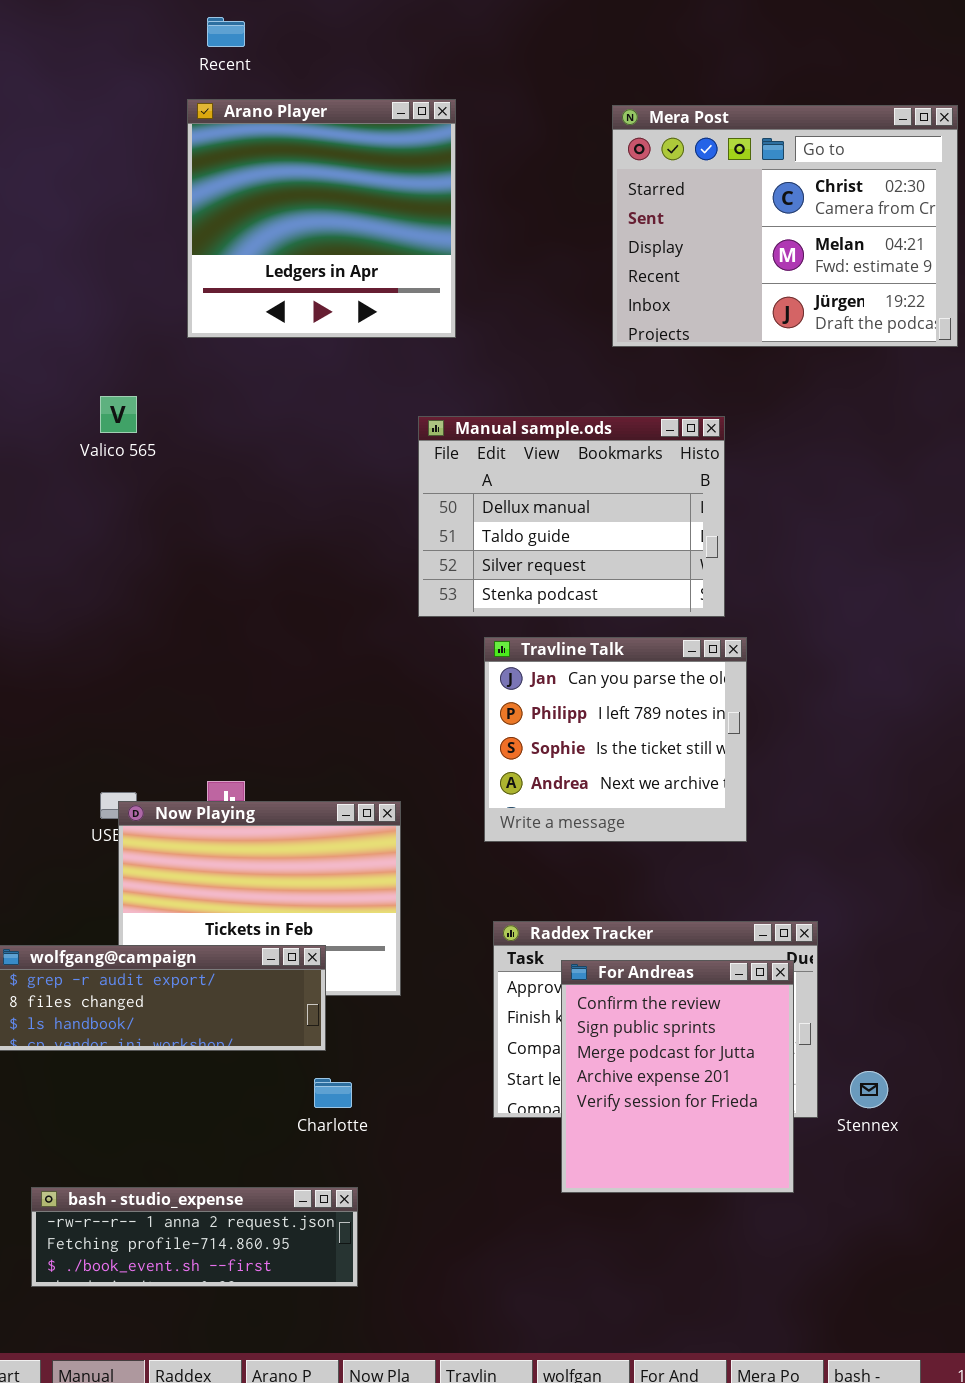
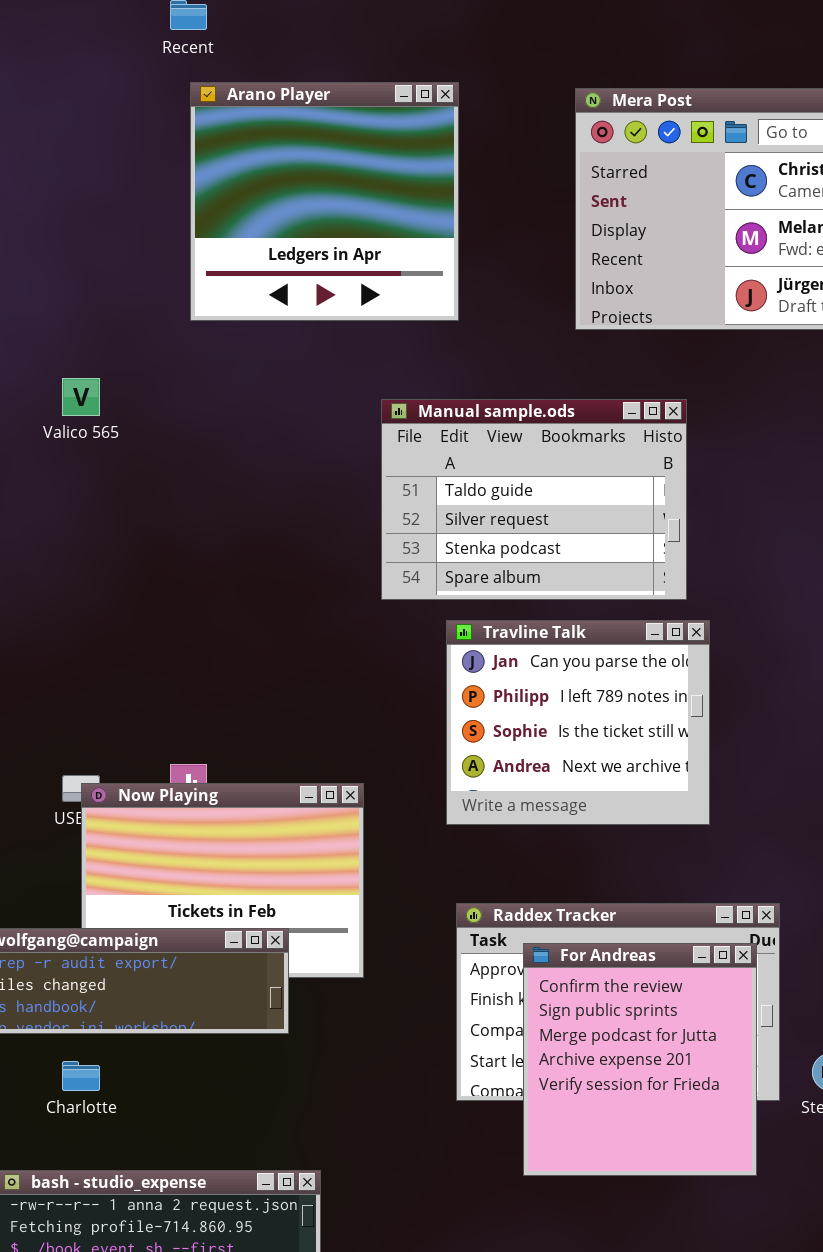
Arano Player: [187,99,456,338] -> [190,82,459,321], moved
Manual sample.ods: [418,416,725,617] -> [381,399,687,600], scrolled down 1 row
Charlotte: [314,1078,352,1108] -> [62,1061,100,1091], moved

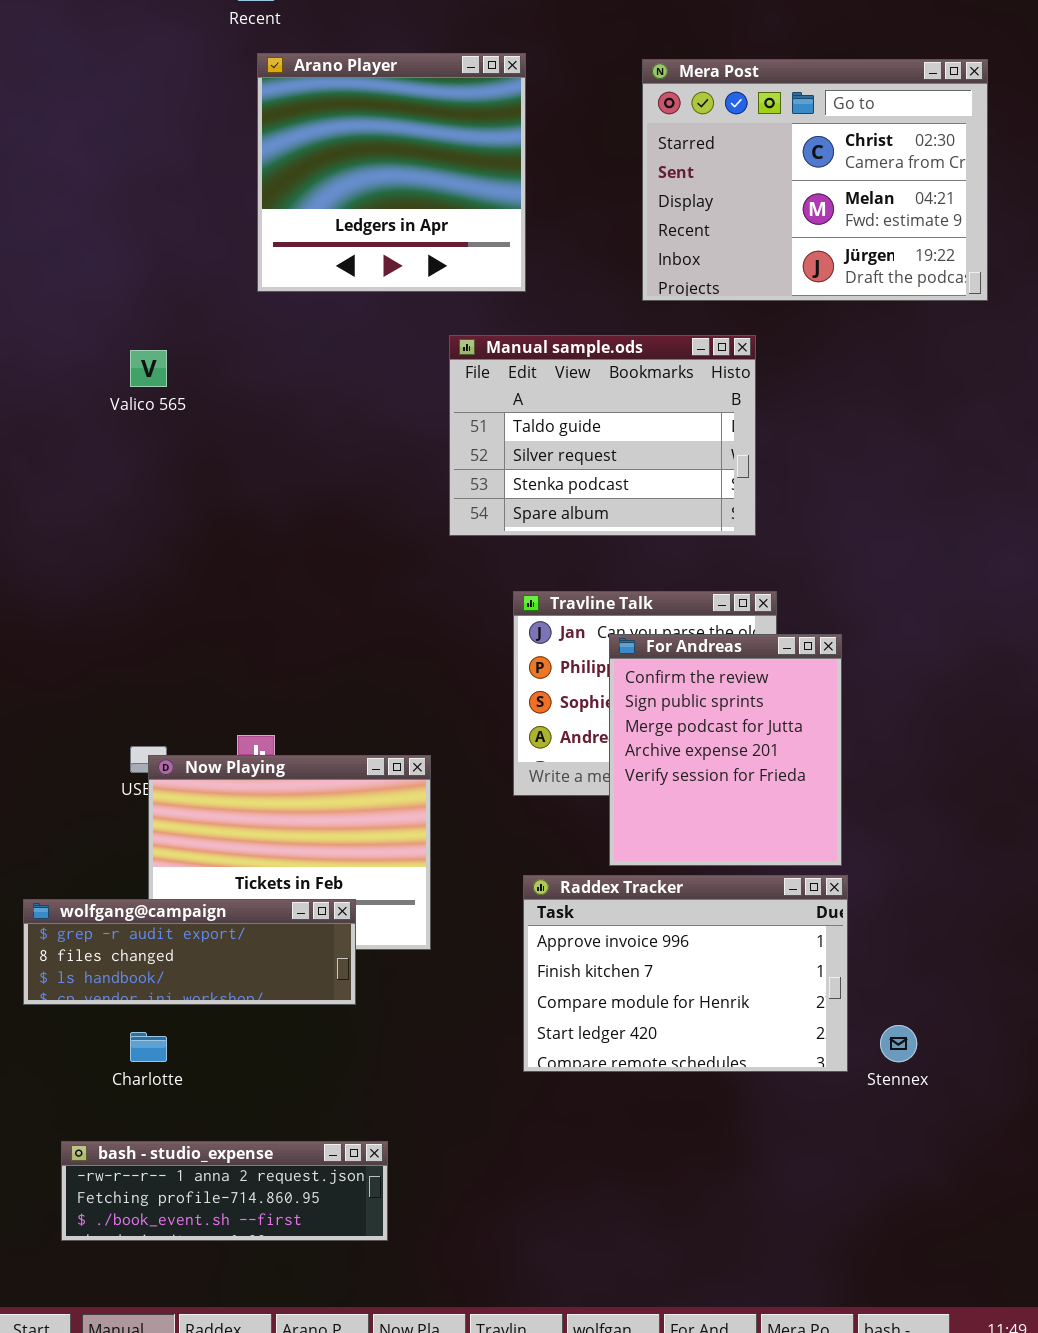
Manual sample.ods: [381,399,687,600] -> [449,335,756,536], moved
For Andreas: [523,943,757,1176] -> [609,634,842,866], moved

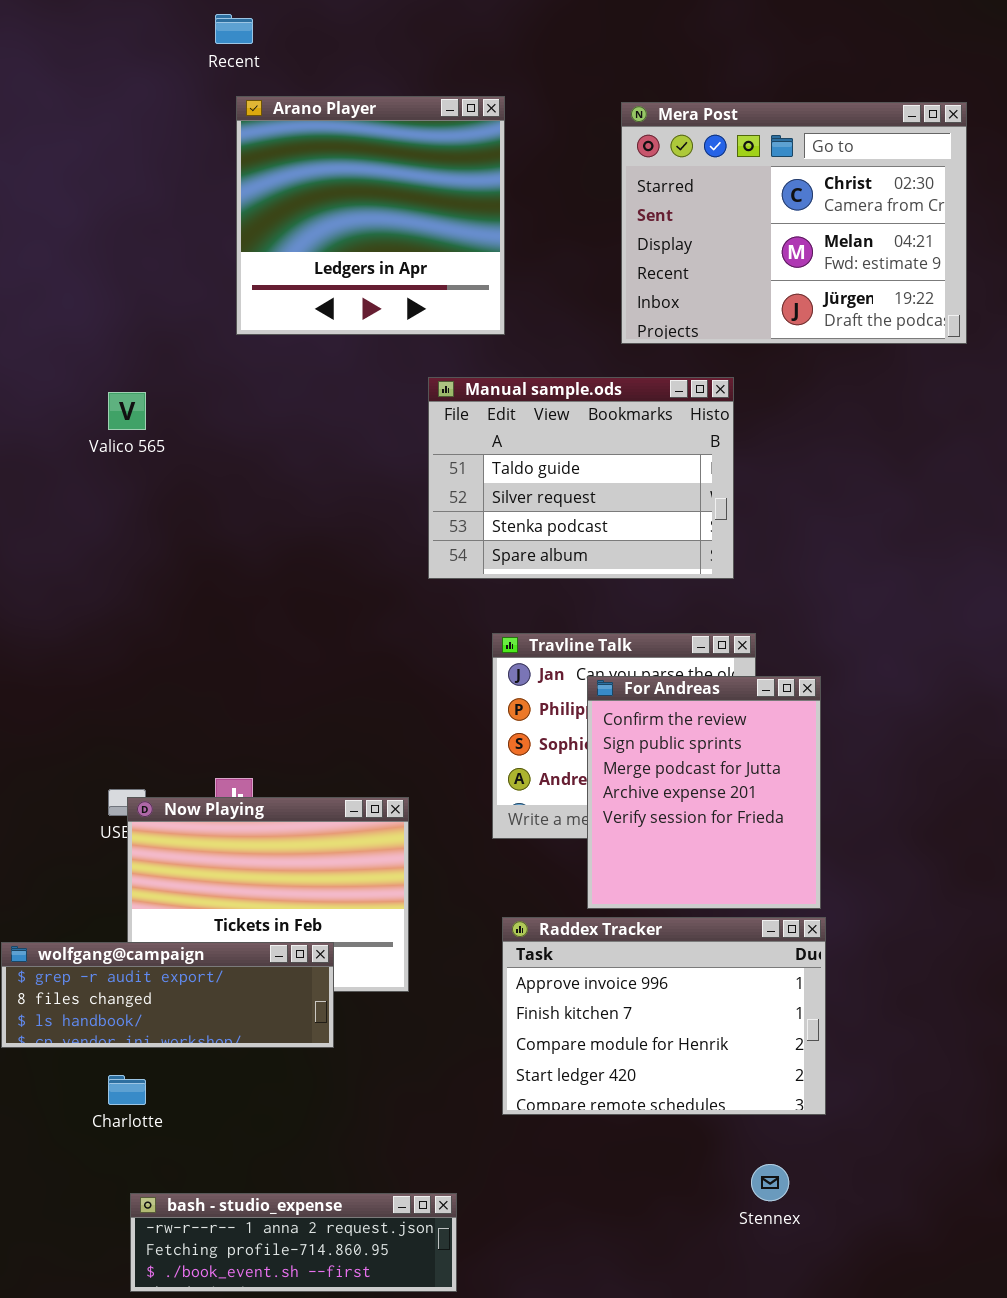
Stennex: [880,1025,917,1062] -> [751,1164,789,1201], moved
bash - studio_expense: [61,1141,388,1241] -> [130,1193,457,1292], moved

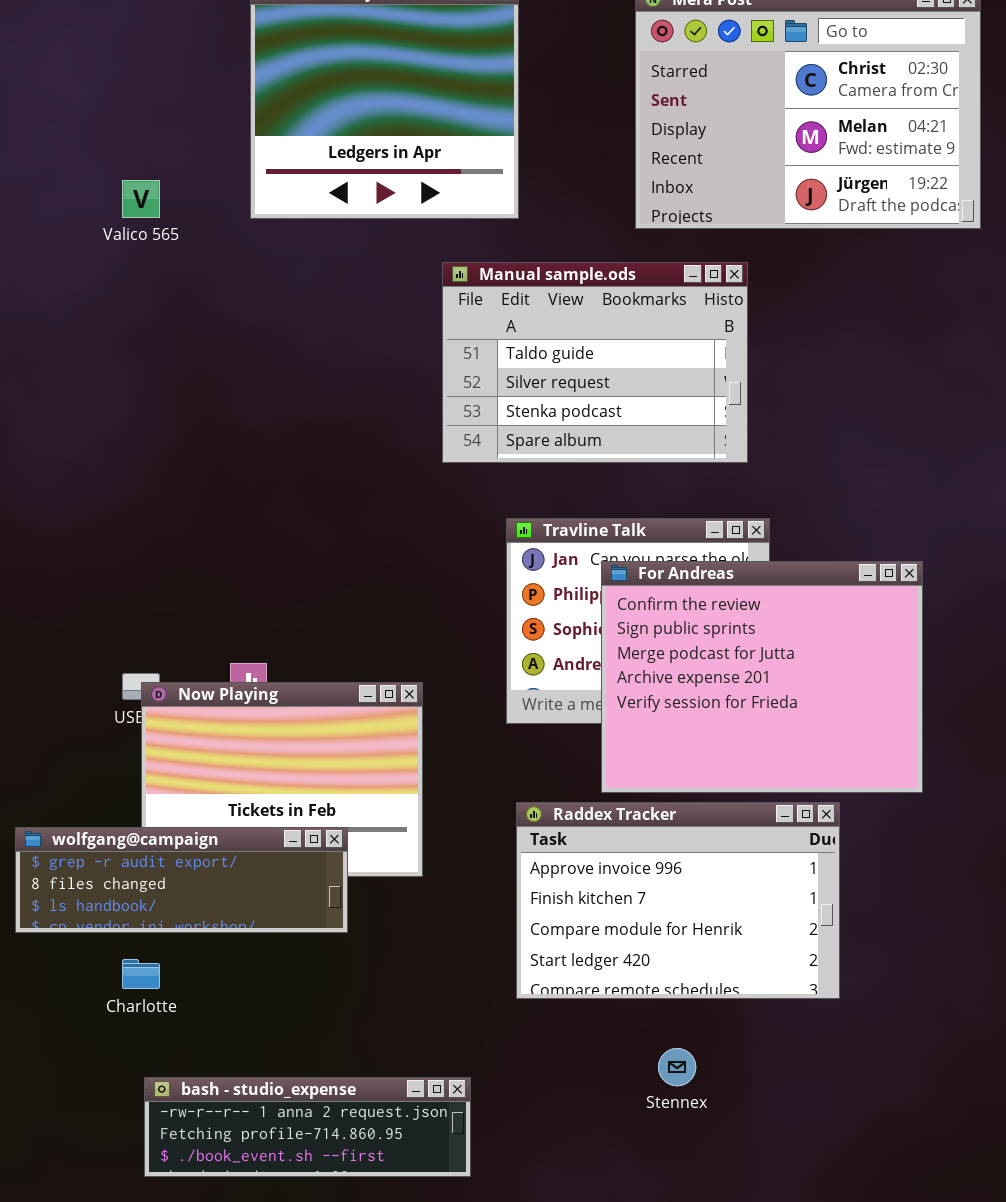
Valico 565: [108,392,146,430] -> [122,180,160,218], moved
For Andreas: [587,676,821,909] -> [601,561,923,793], resized
Stennex: [751,1164,789,1201] -> [658,1048,696,1086], moved

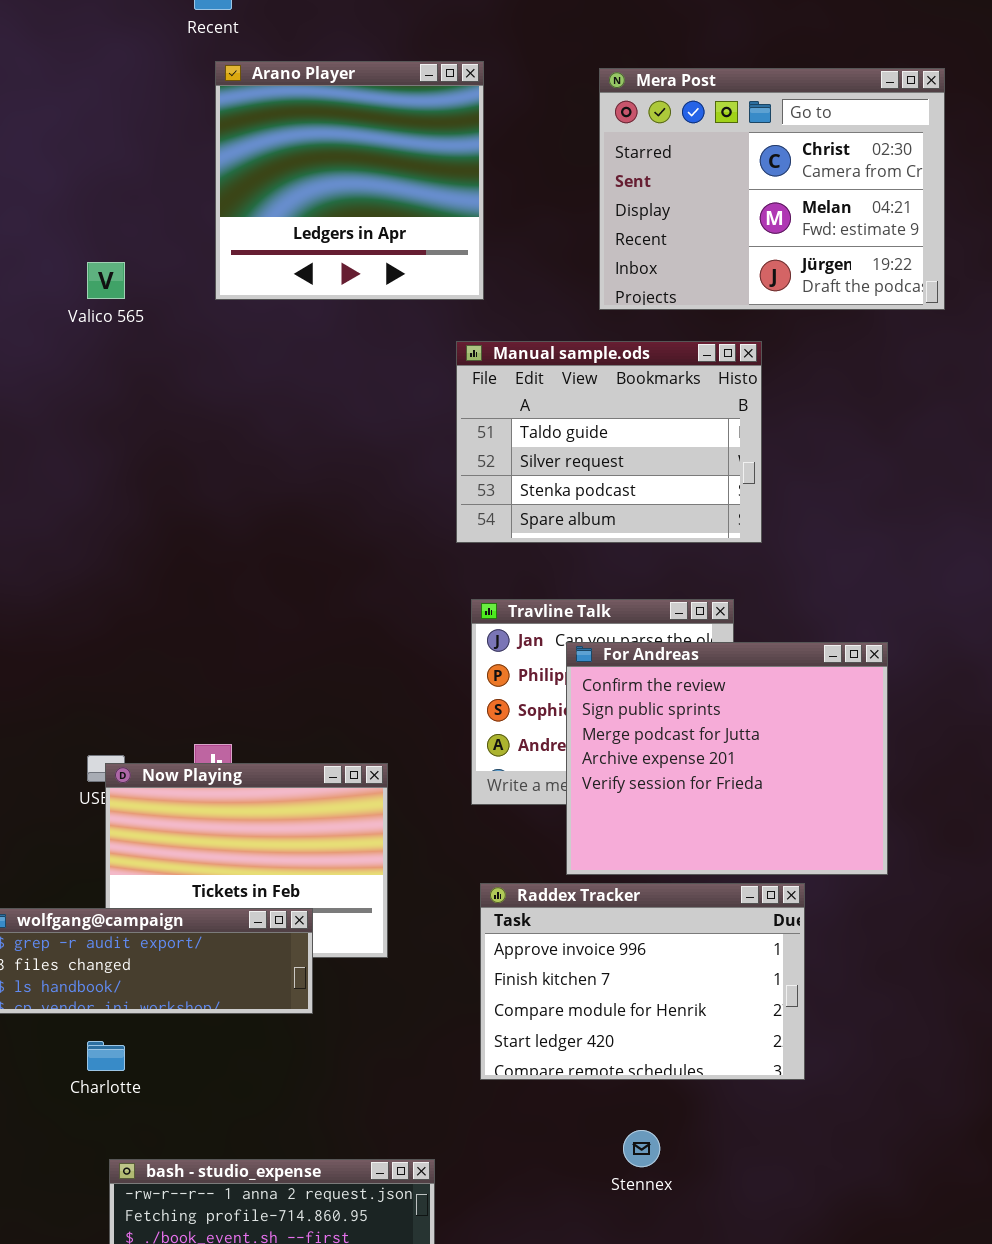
Manual sample.ods: [442,262,748,463] -> [456,341,762,543], moved

